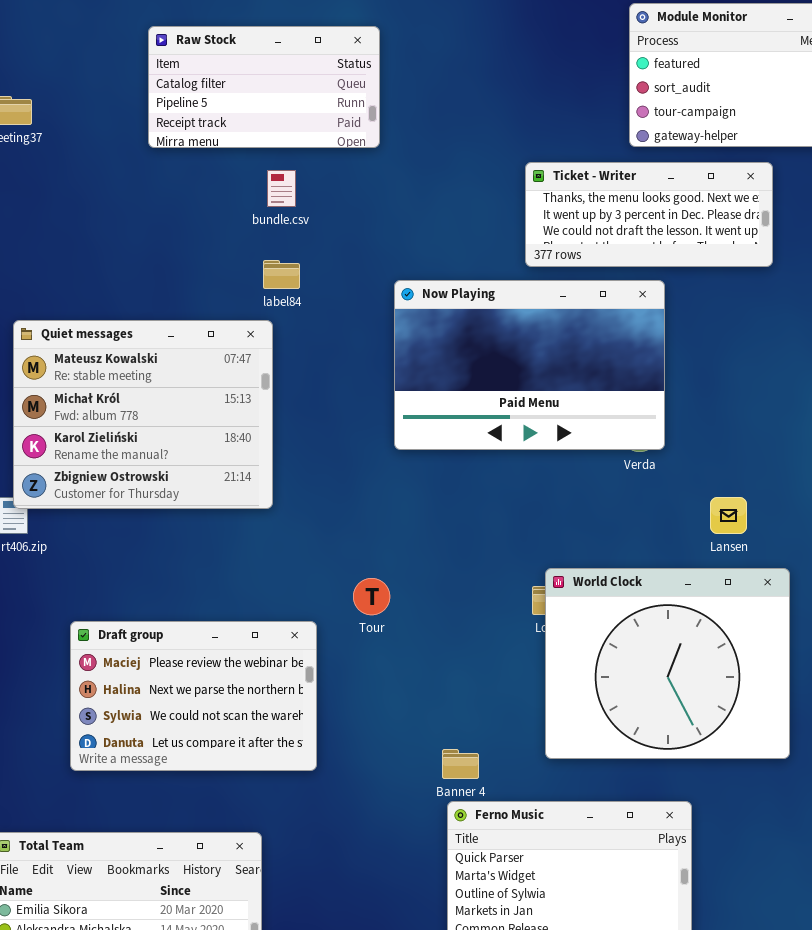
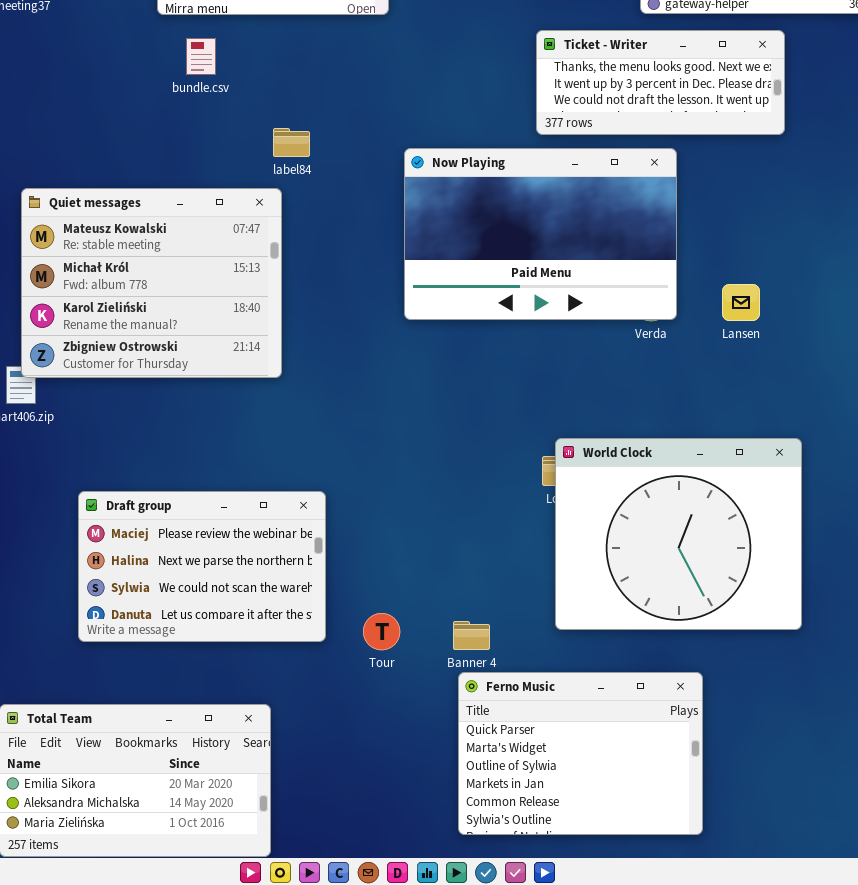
bundle.csv: [267,170,296,207] -> [186,38,216,75], moved
Lansen: [710,497,747,534] -> [722,284,760,321], moved
Tour: [353,578,390,615] -> [363,613,400,650], moved

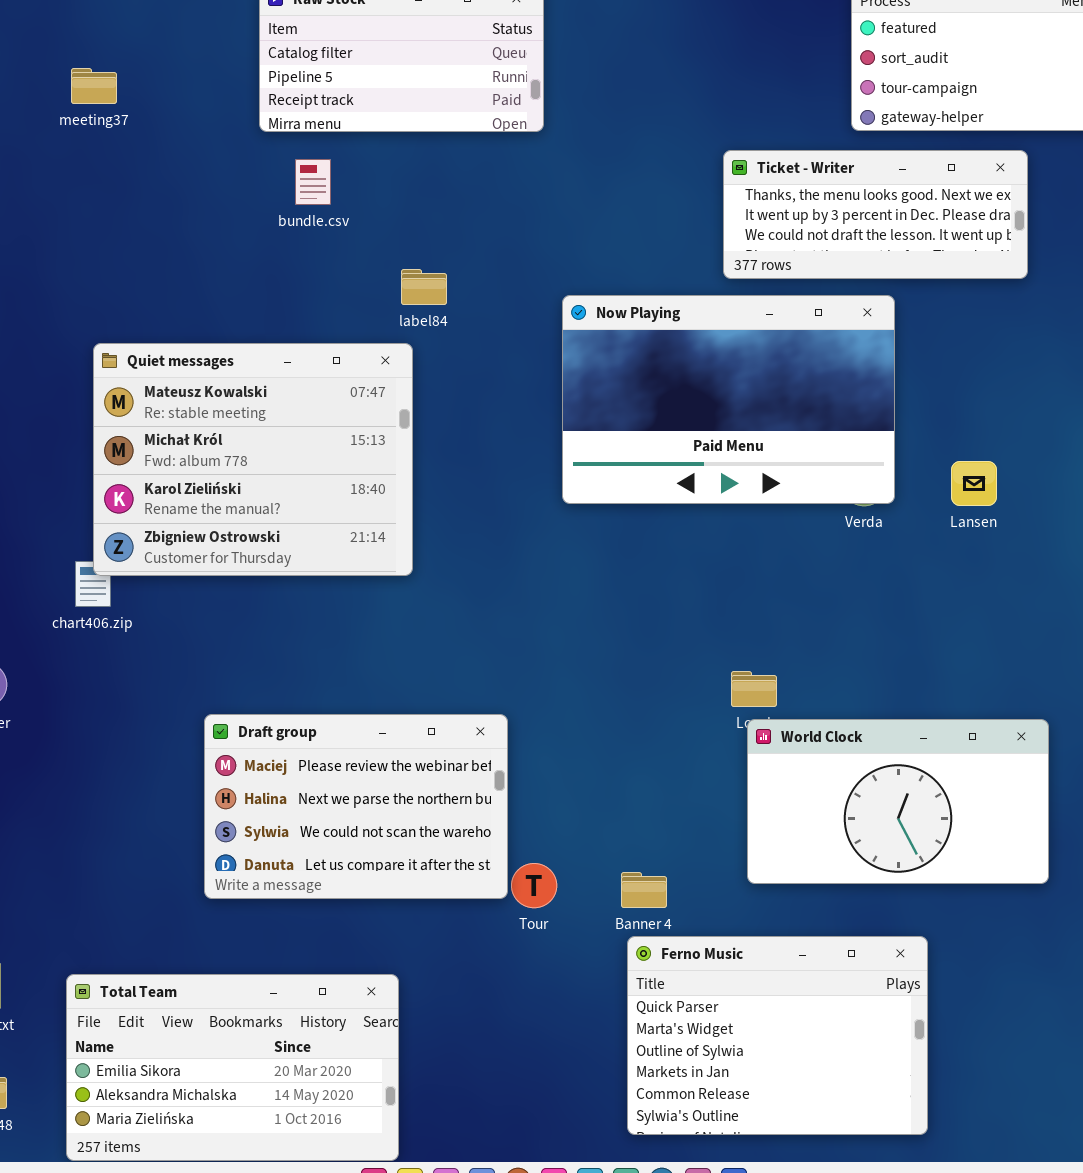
World Clock: [555,438,802,630] -> [747,719,1049,884], resized
Draft group: [78,491,326,642] -> [204,714,508,899], moved

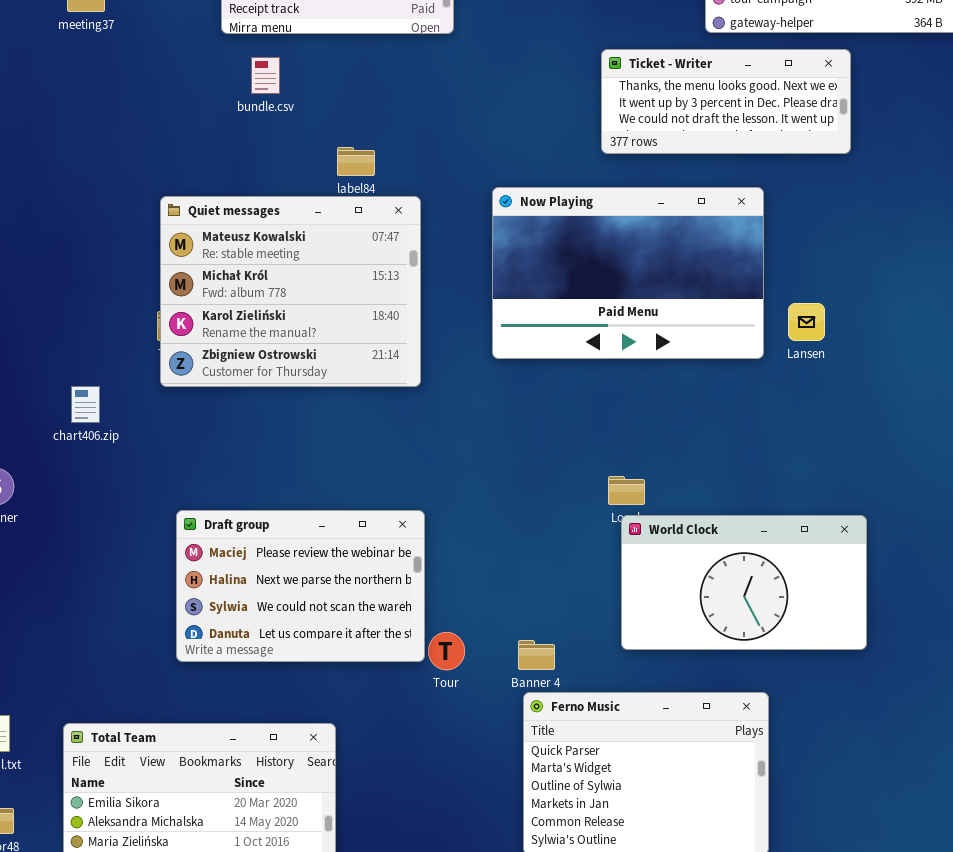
Now Playing: [562,295,895,504] -> [492,187,764,359], moved
Quiet messages: [93,343,413,576] -> [160,196,421,387], moved

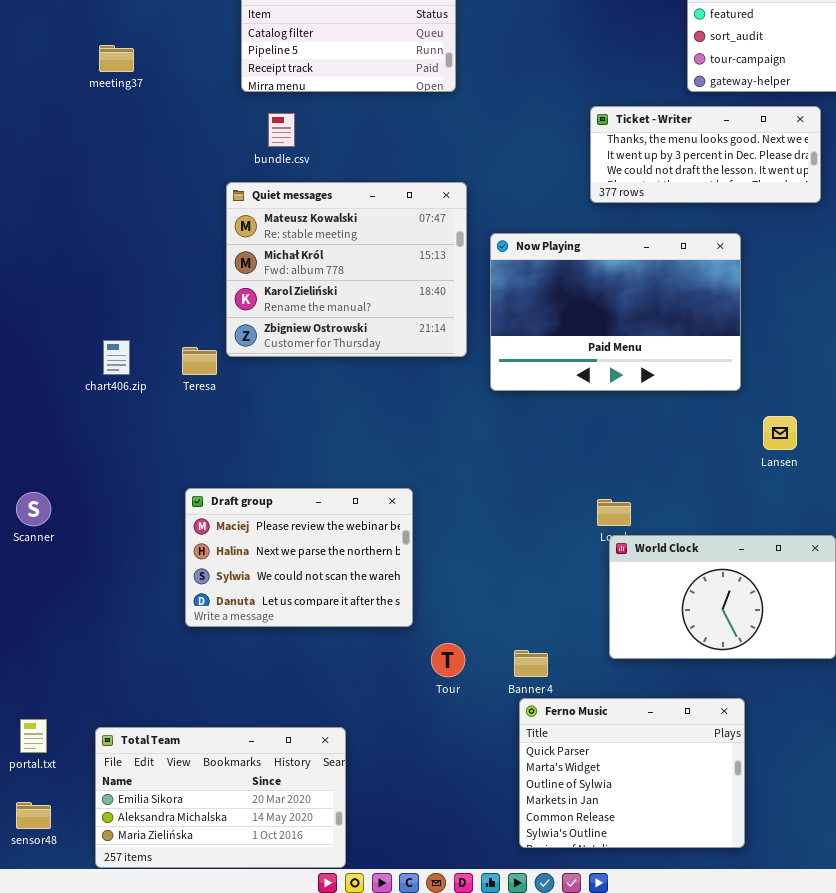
Quiet messages: [160,196,421,387] -> [226,182,467,357], moved
Lansen: [788,303,825,341] -> [763,416,797,450], moved
chart406.zip: [71,386,100,423] -> [103,340,130,375], moved
Draft group: [176,510,425,662] -> [185,488,413,627], moved

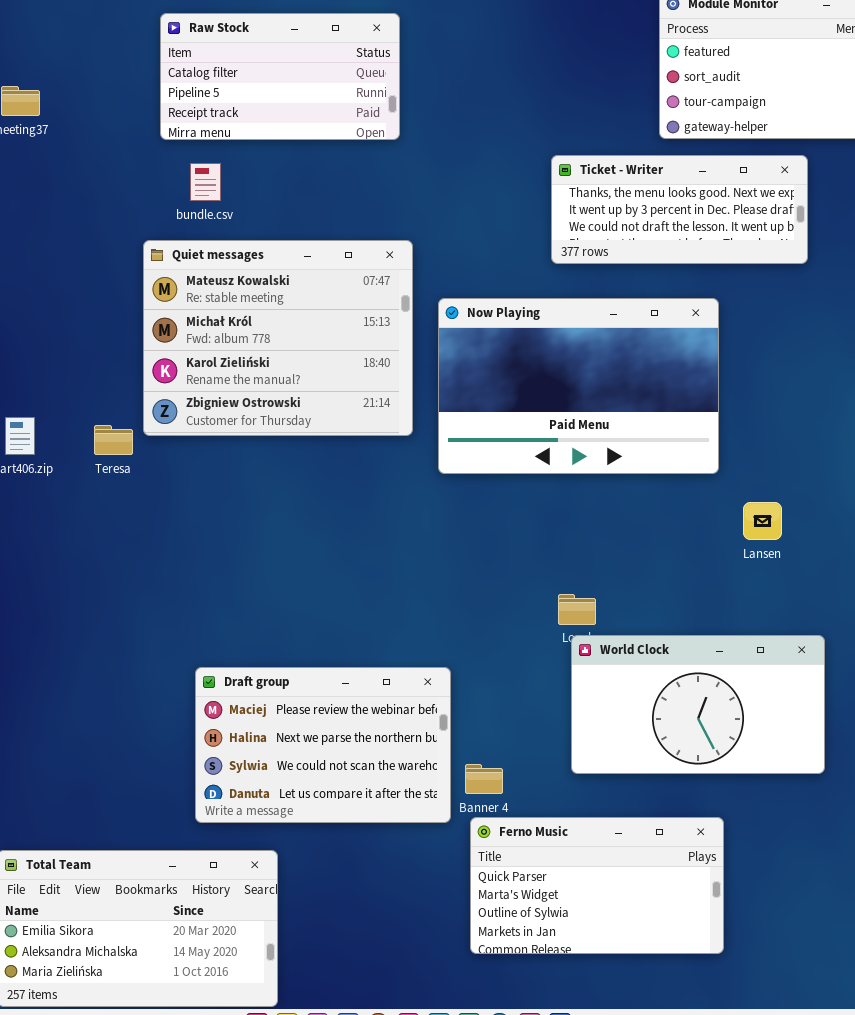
Draft group: [185,488,413,627] -> [195,667,451,823], moved
Ferno Music: [519,698,745,848] -> [470,817,724,954], resized

